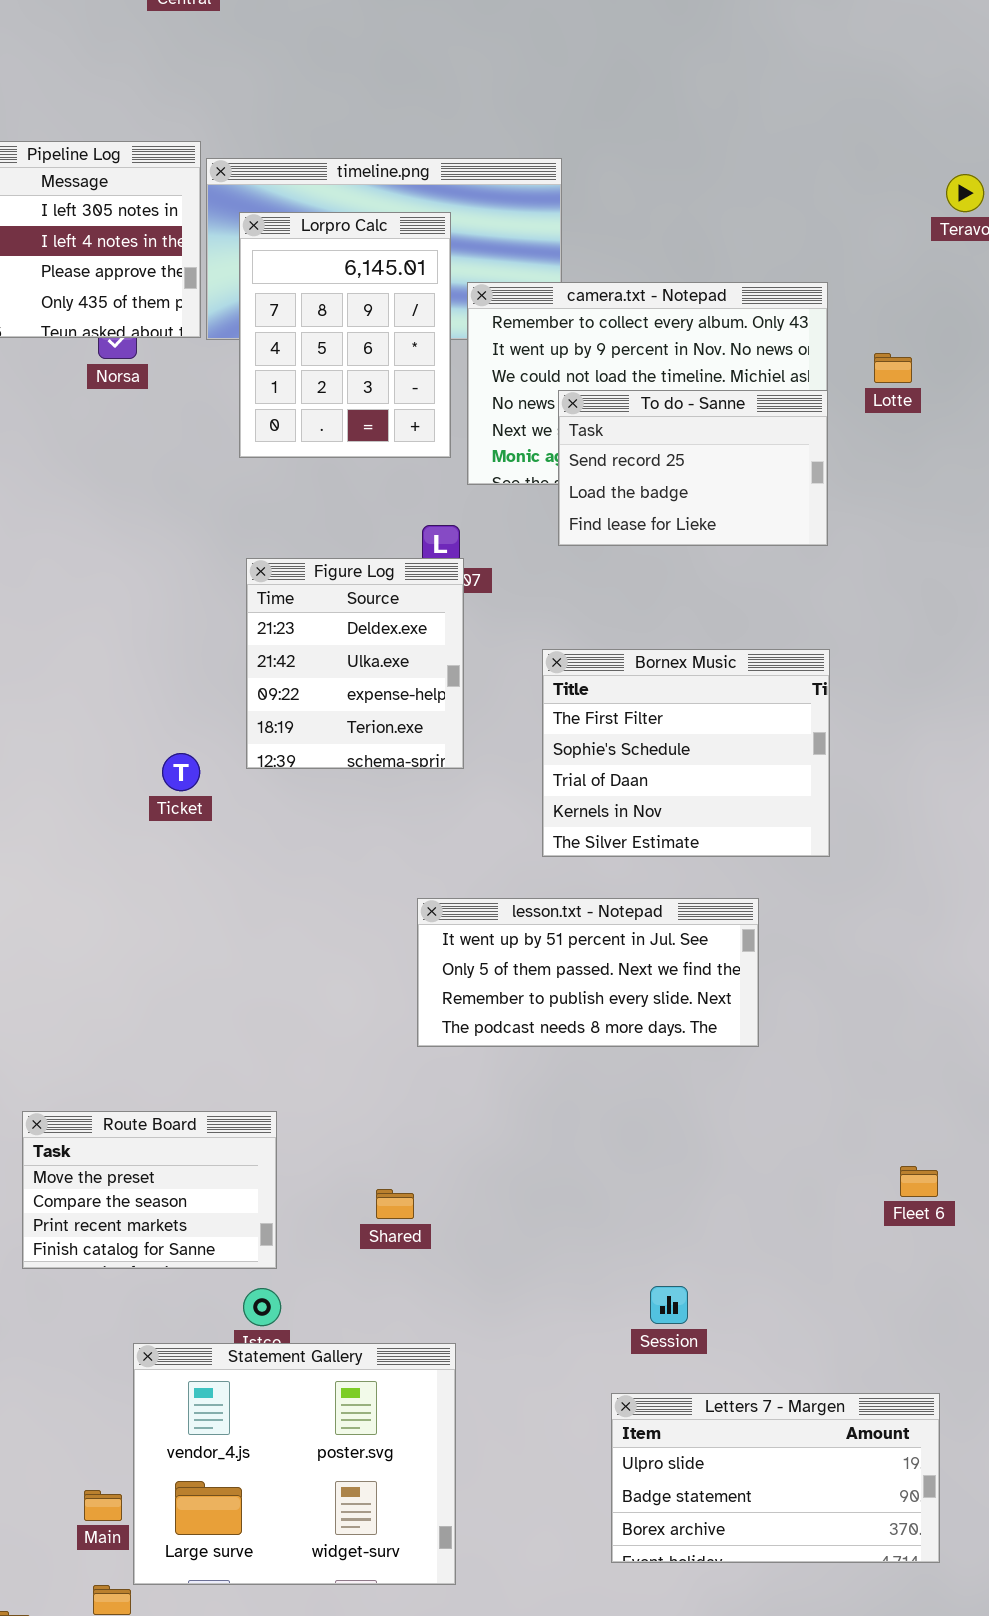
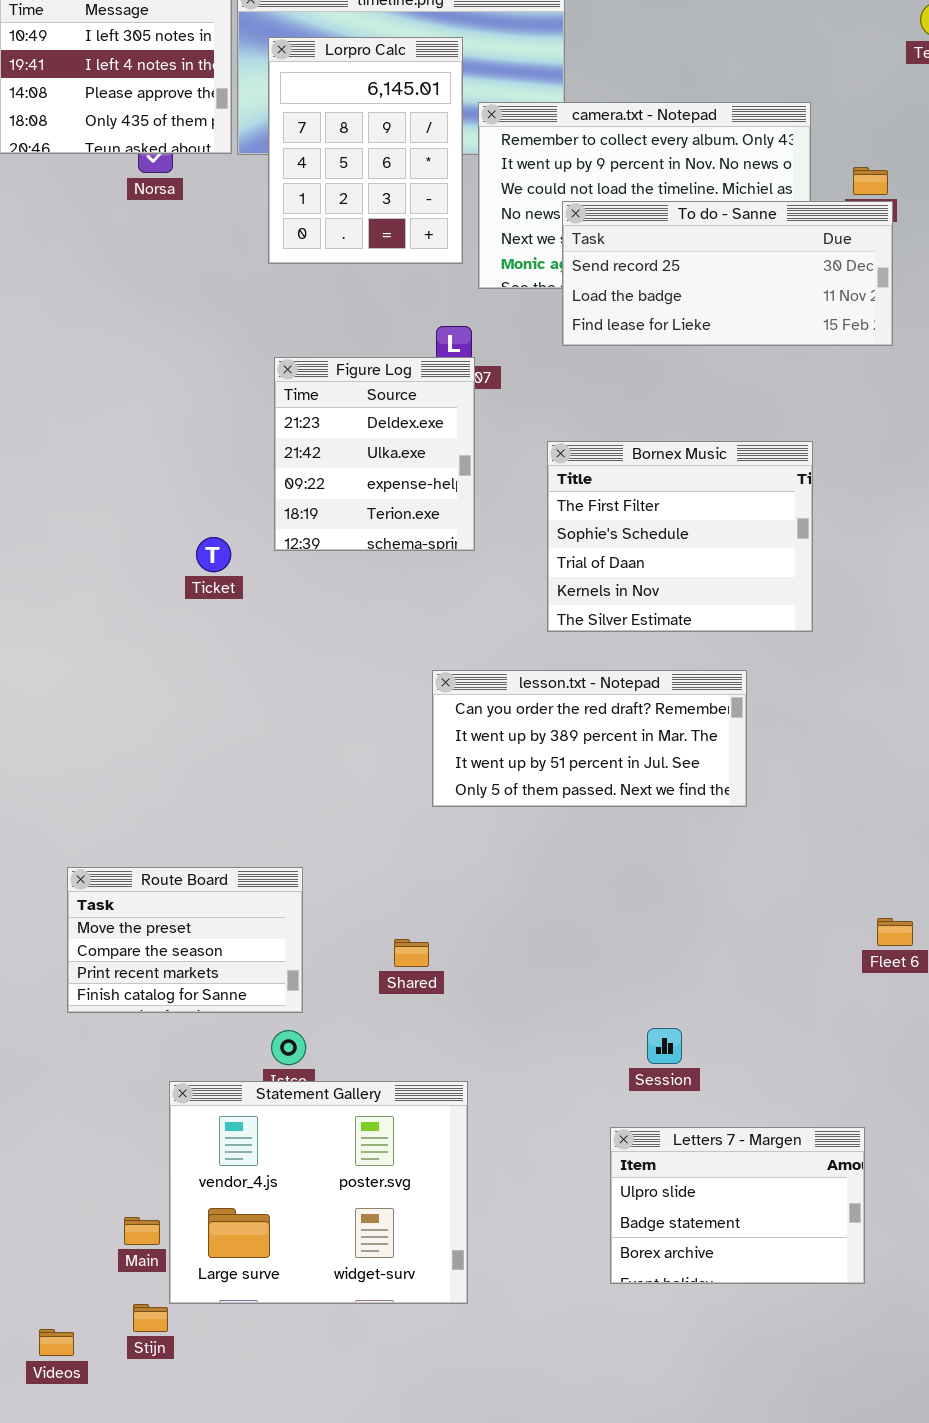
To do - Sanne: [558,390,828,546] -> [562,201,893,346], resized
lesson.txt - Notepad: [417,898,759,1047] -> [432,670,747,807], scrolled up 2 rows
Letters 7 - Margen: [611,1393,940,1563] -> [610,1127,865,1284], resized

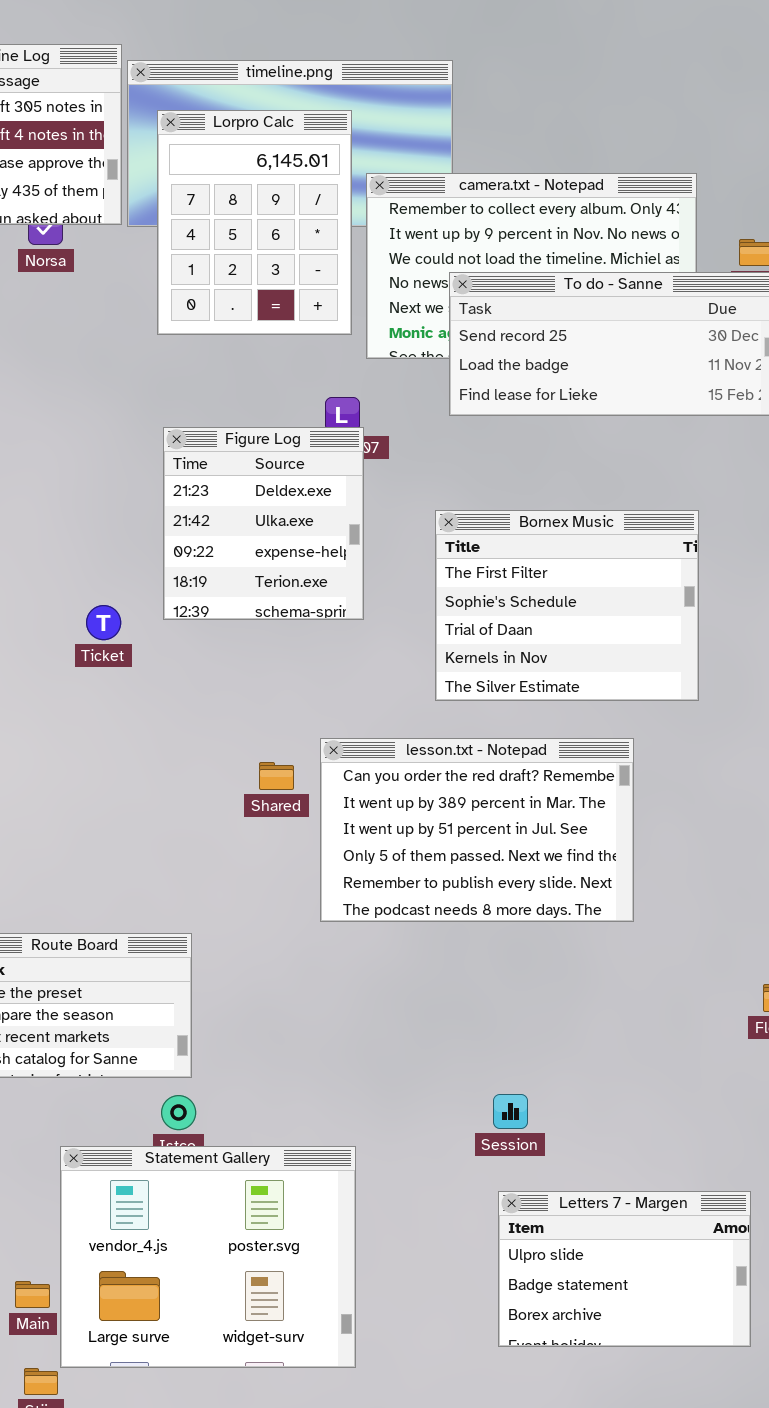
lesson.txt - Notepad: [432,670,747,807] -> [320,738,634,922], resized
Shared: [394,939,429,967] -> [259,762,294,790], moved
Session: [647,1028,682,1064] -> [493,1094,528,1129], moved

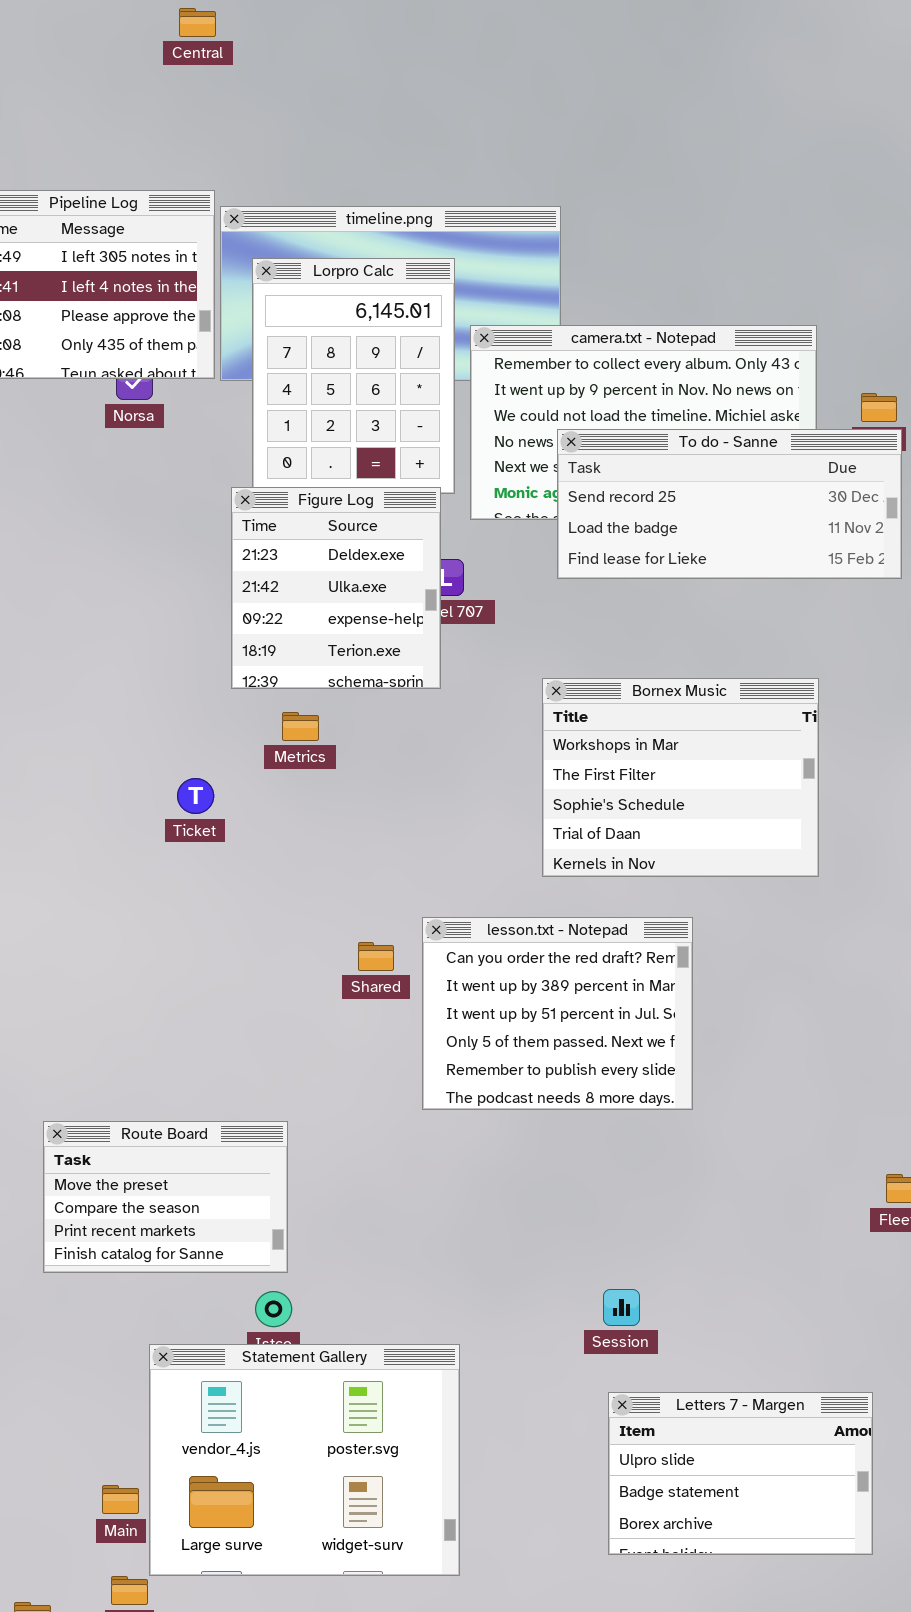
Figure Log: [163,427,364,620] -> [231,487,441,689], moved
Bornex Music: [435,510,699,701] -> [542,678,819,877], scrolled up 1 row
lesson.txt - Notepad: [320,738,634,922] -> [422,917,693,1110], resized

